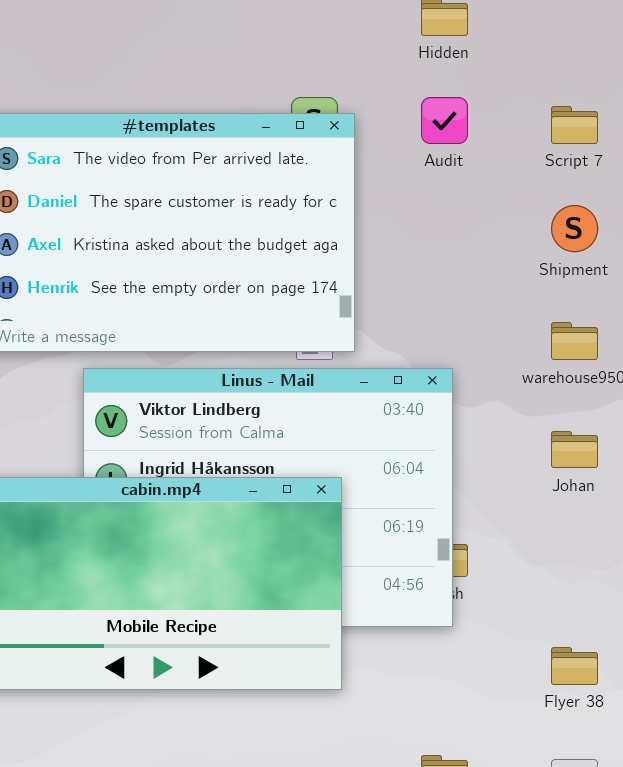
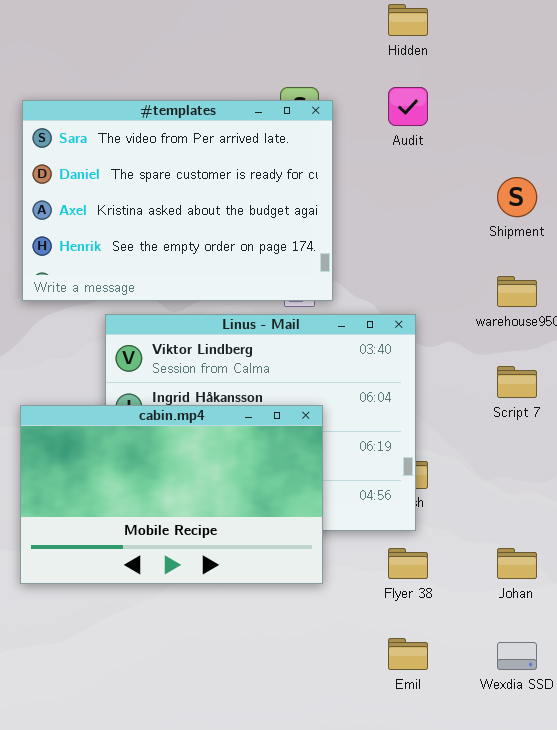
Script 7: [551,106,598,144] -> [497,366,537,398], moved
Johan: [551,431,598,468] -> [497,548,537,579], moved
Flyer 38: [551,647,598,685] -> [388,548,428,579], moved

